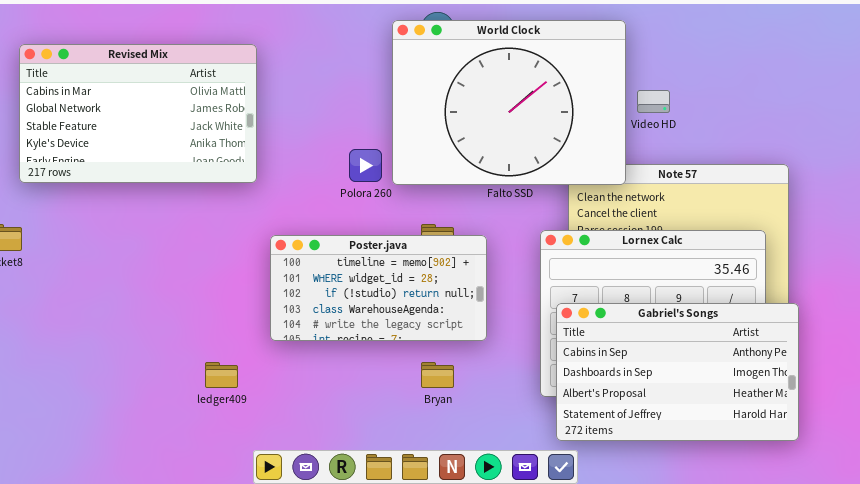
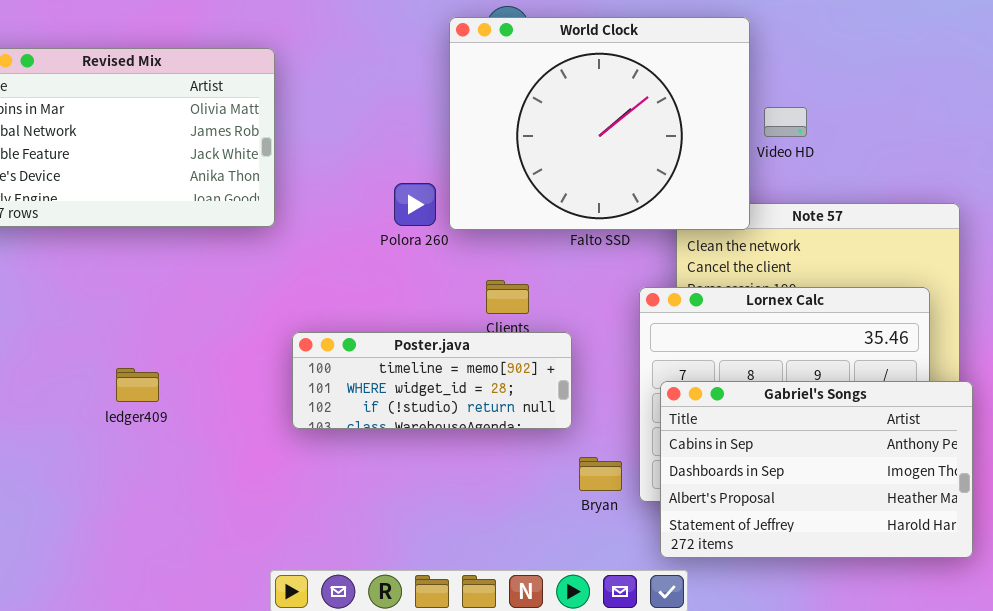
Poster.java: [270,235,487,341] -> [292,332,572,429], resized
ledger409: [205,362,238,388] -> [116,368,159,402], moved
Bryan: [421,362,454,388] -> [579,457,622,491], moved

